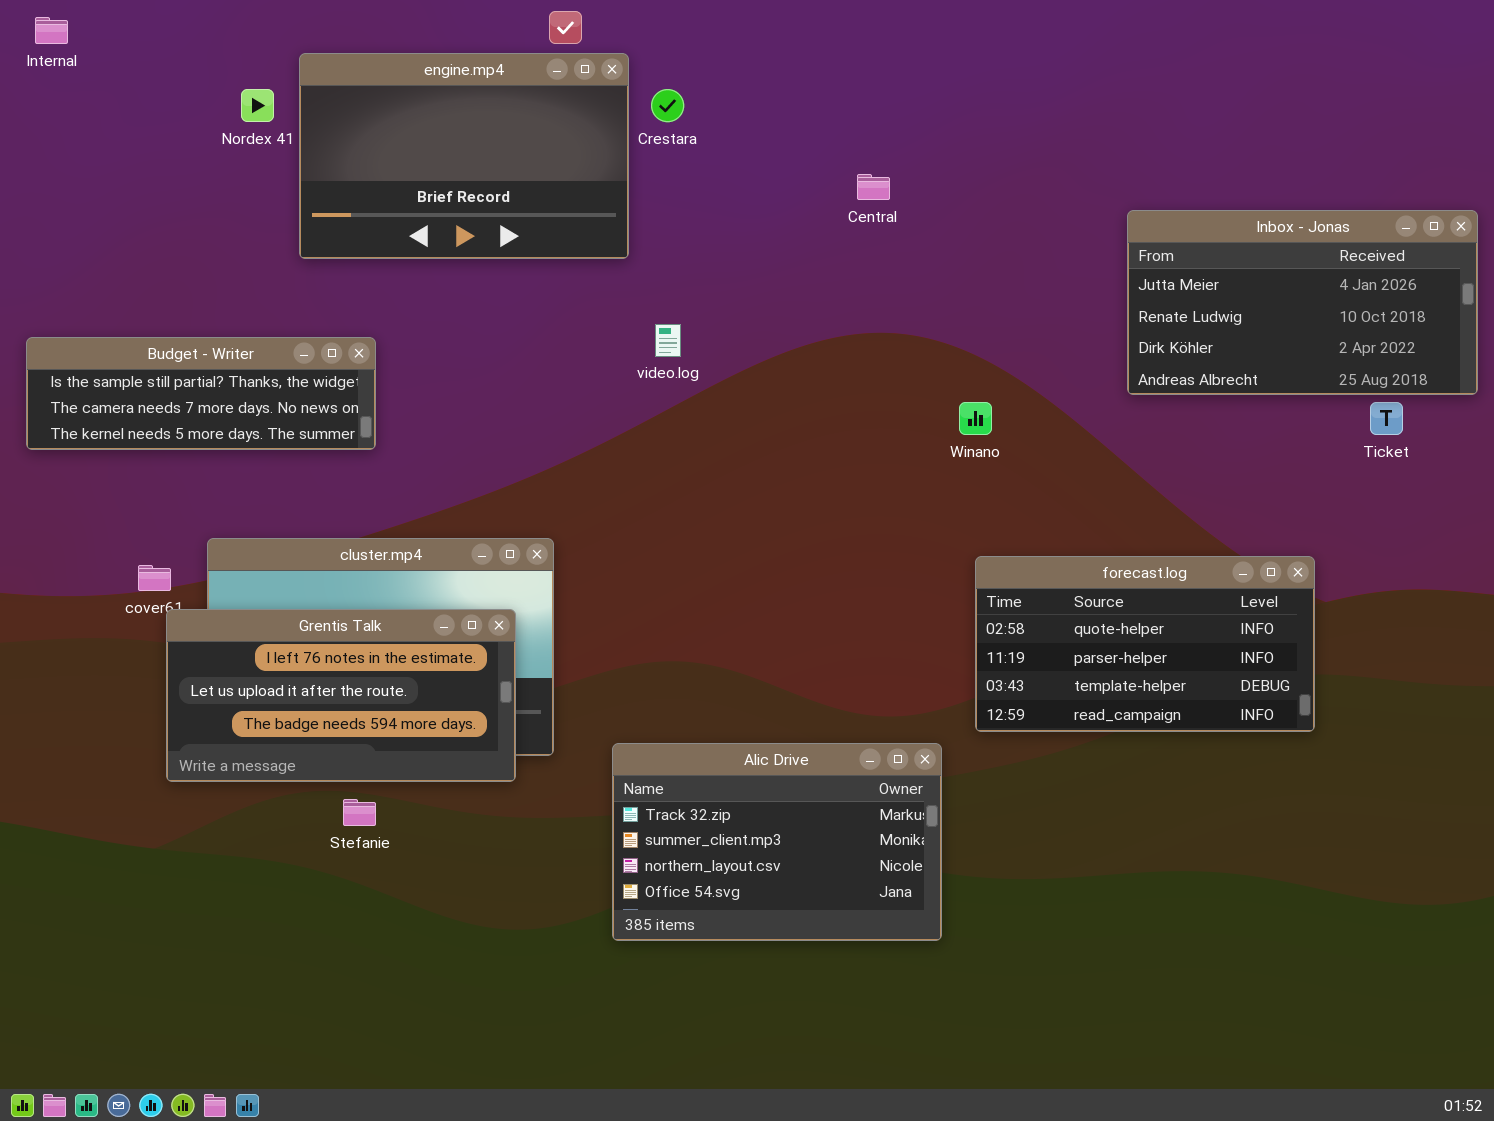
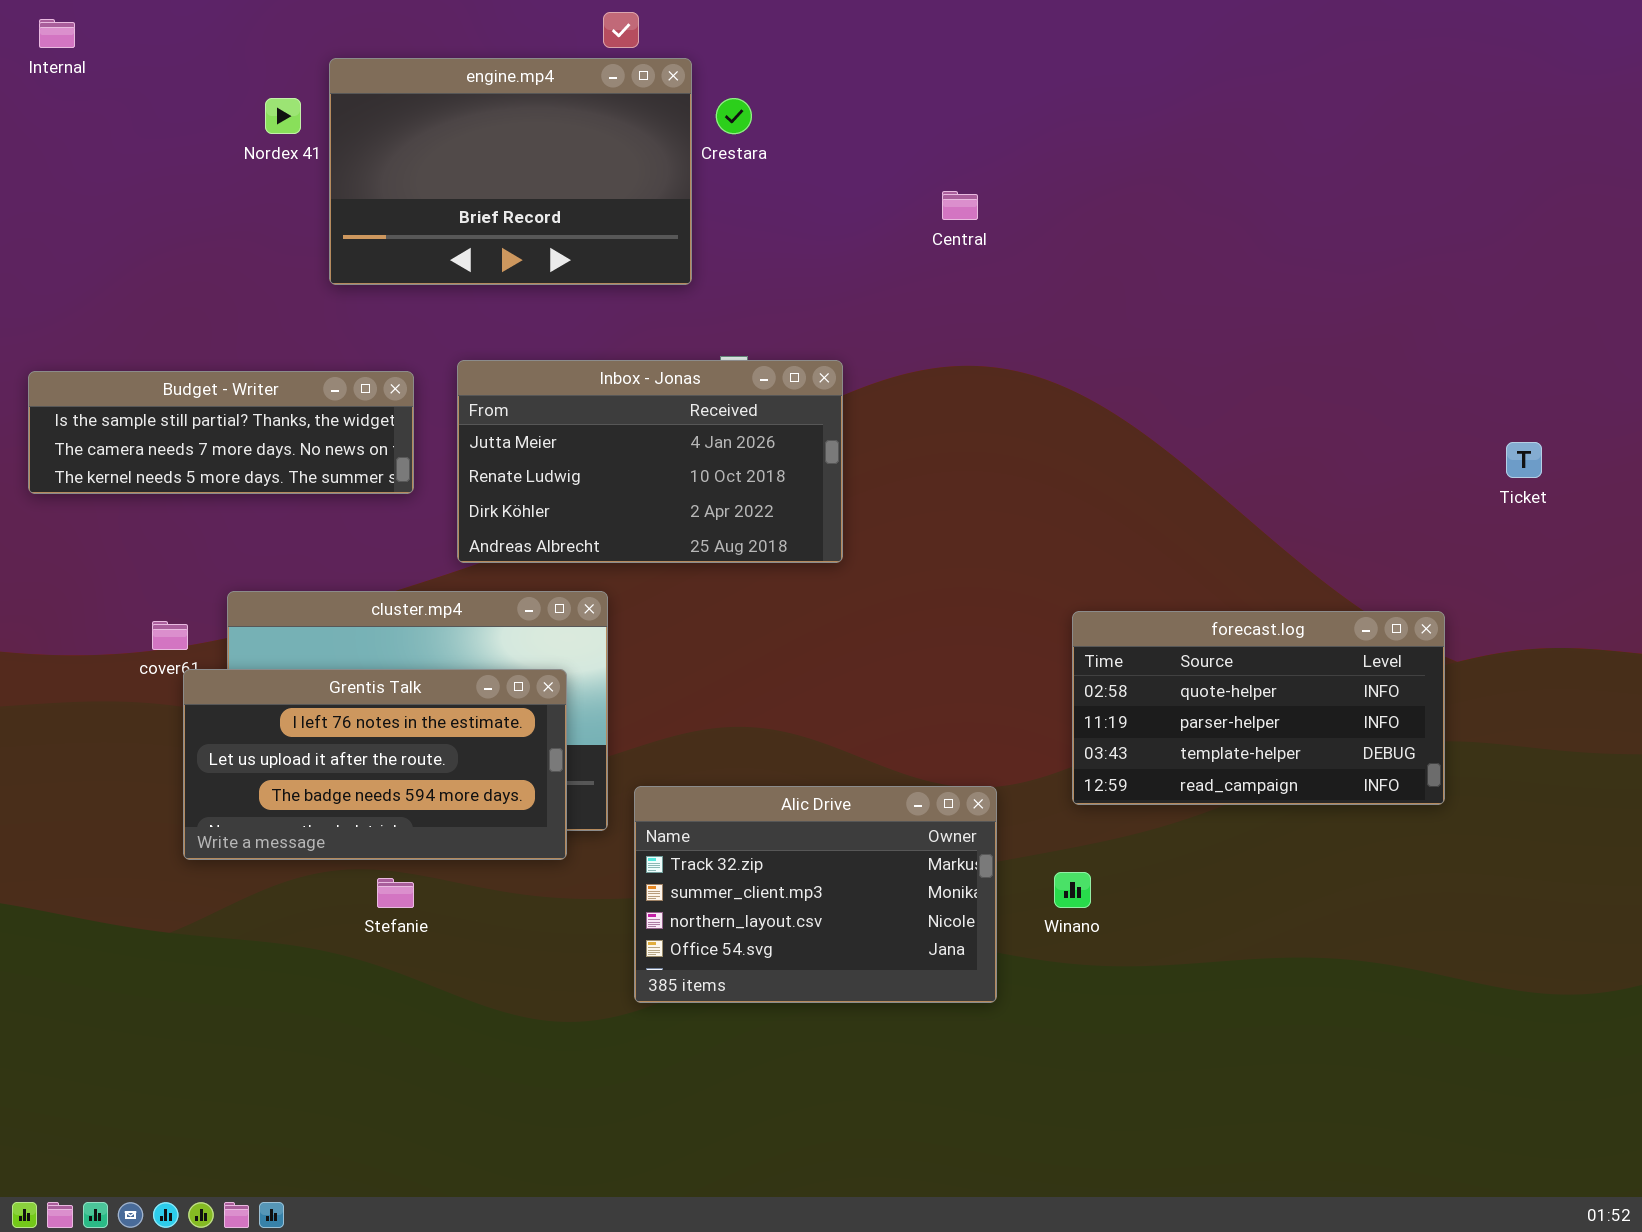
Inbox - Jonas: [1127,210,1478,395] -> [457,360,843,563], moved
Winano: [959,402,992,435] -> [1054,872,1091,908], moved
Alic Drive: [612,743,942,941] -> [634,786,997,1003], moved

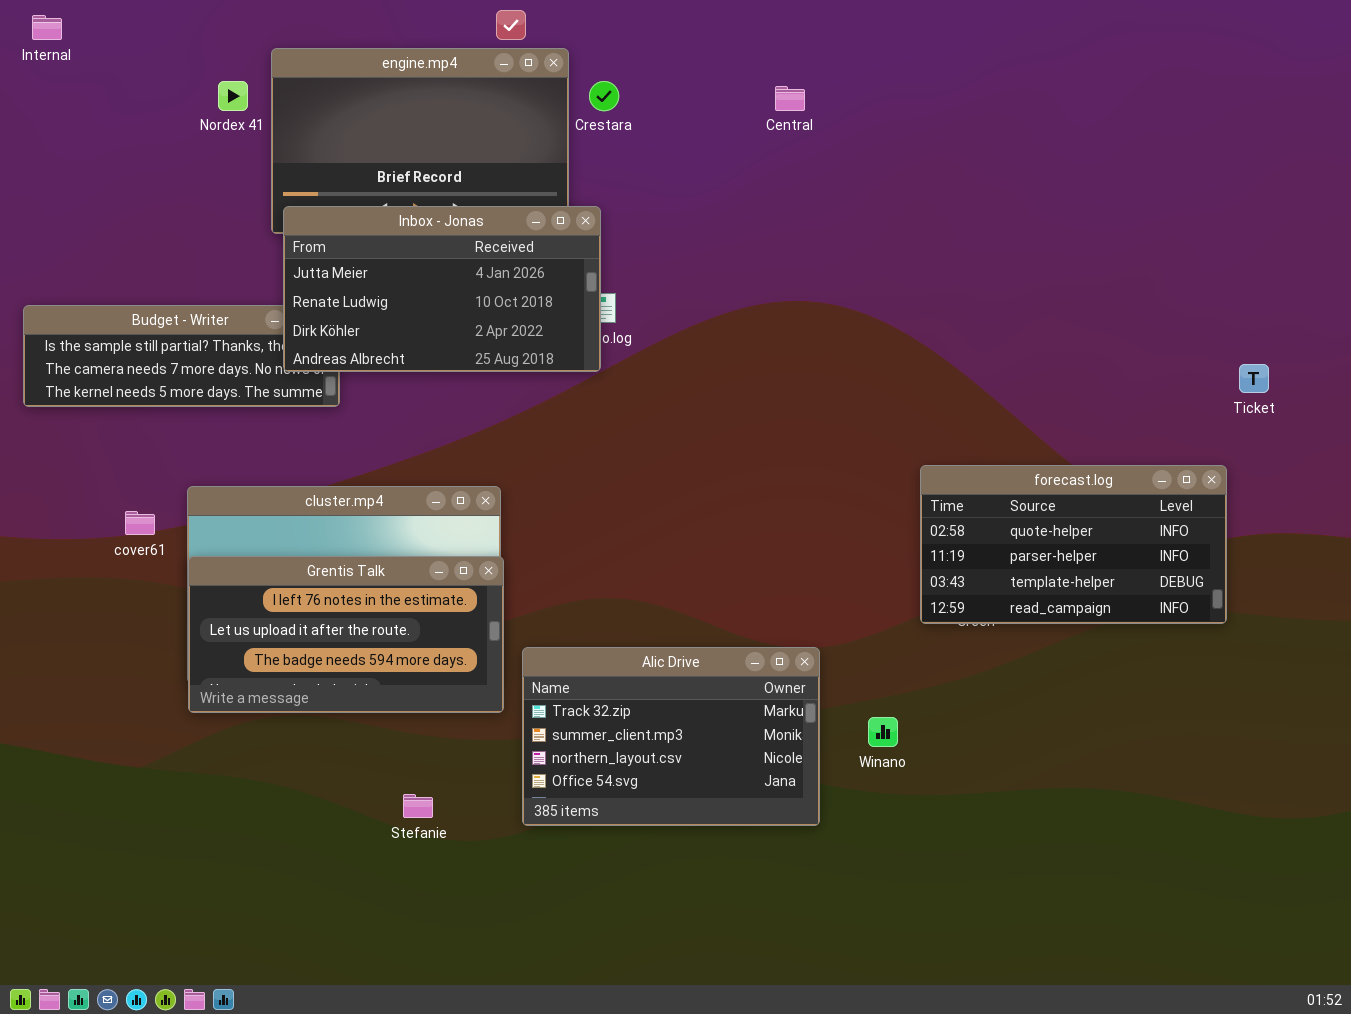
Central: [942,191,978,220] -> [775,86,805,111], moved
Inbox - Jonas: [457,360,843,563] -> [283,206,601,372], moved
forecast.log: [1072,611,1445,805] -> [920,465,1227,624], moved
Grentis Talk: [183,669,567,860] -> [188,556,504,713], moved
Stefanie: [377,878,414,908] -> [403,794,433,818], moved

